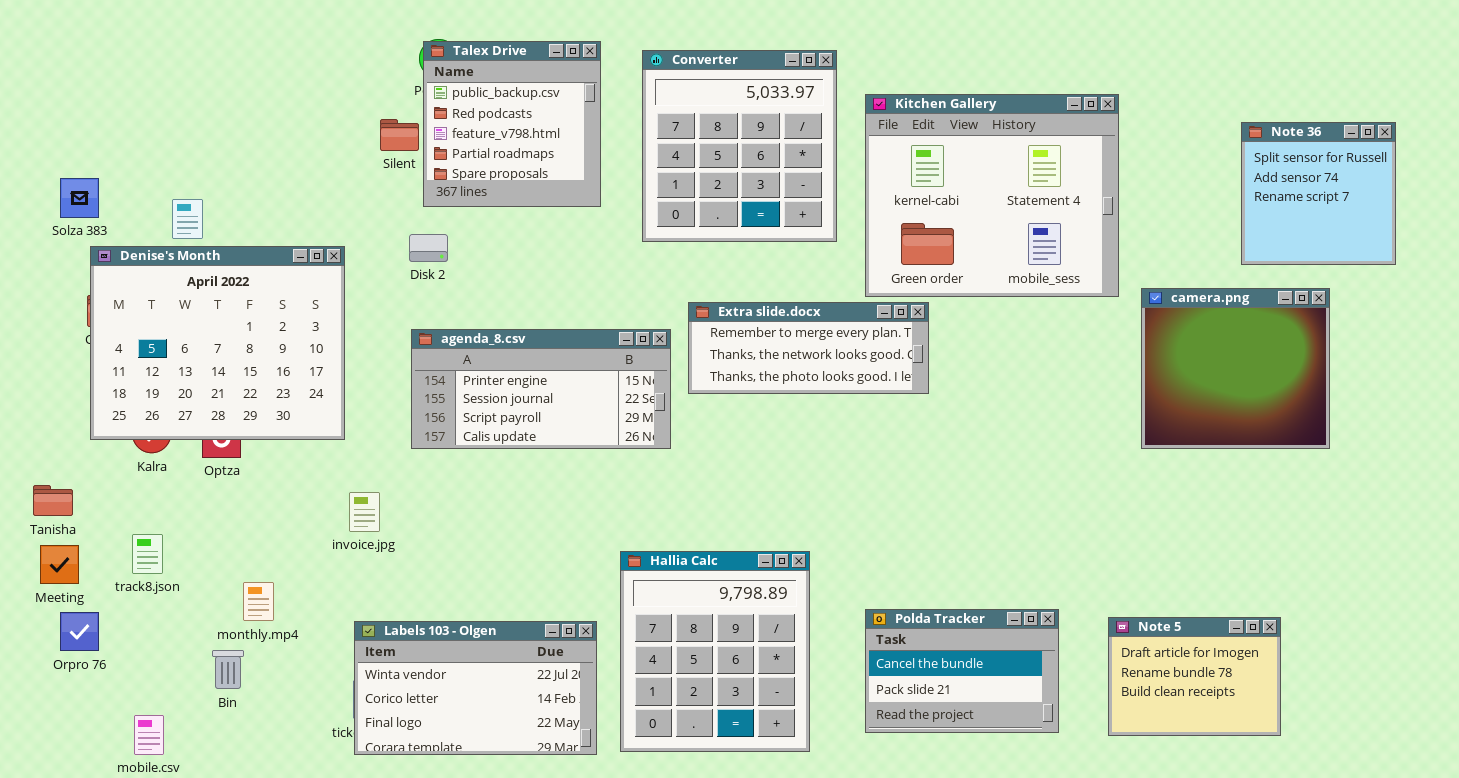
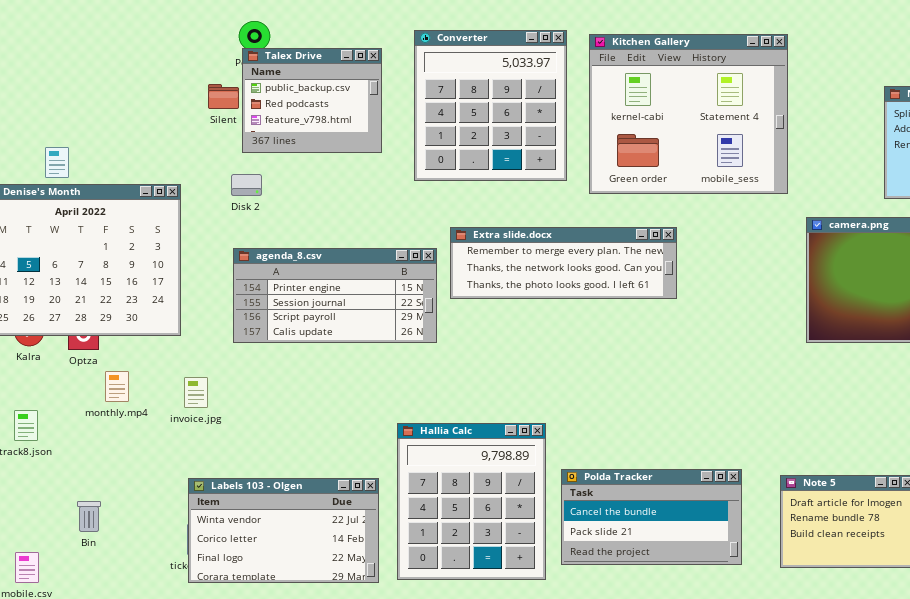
Talex Drive: [423,41,601,207] -> [242,48,382,153], resized
Kitchen Gallery: [865,94,1119,297] -> [589,34,788,194], moved
Extra slide.docx: [688,302,929,394] -> [450,227,677,299], resized
monthly.mp4: [243,582,274,621] -> [105,371,129,402], moved
Polda Tracker: [865,609,1059,733] -> [561,469,742,565], resized

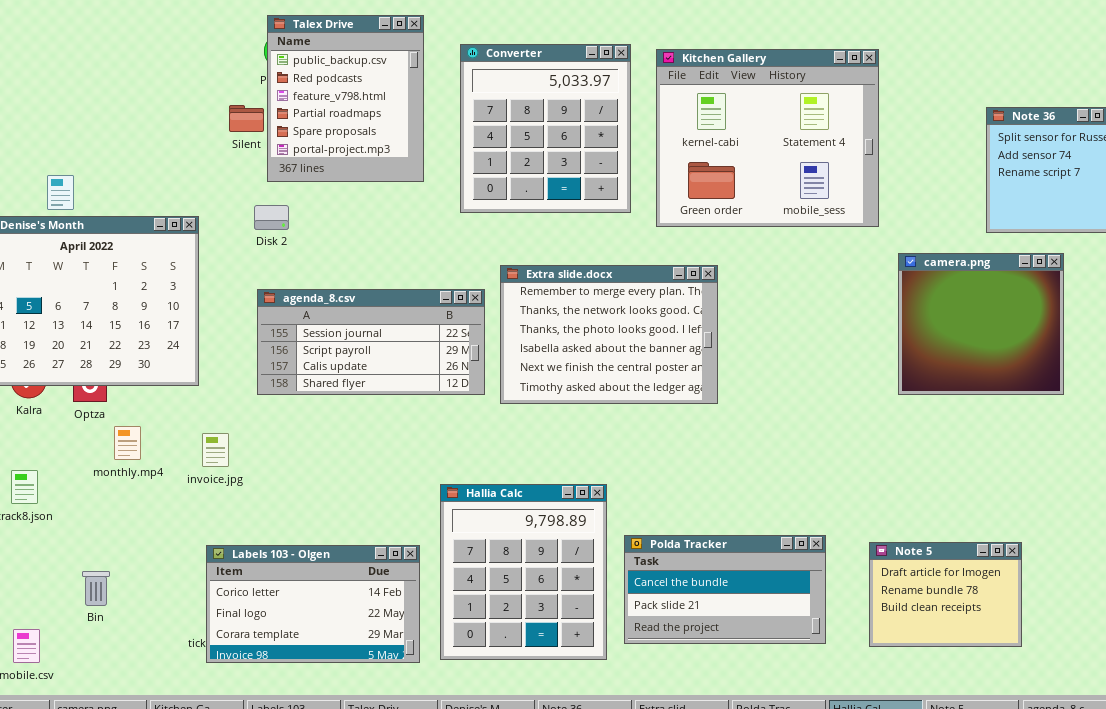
Talex Drive: [242,48,382,153] -> [267,15,424,182], resized
Extra slide.docx: [450,227,677,299] -> [500,265,718,404], resized
agenda_8.csv: [233,248,437,343] -> [257,289,485,395], scrolled down 1 row
Labels 103 - Olgen: [188,478,379,583] -> [206,545,420,663], scrolled down 1 row

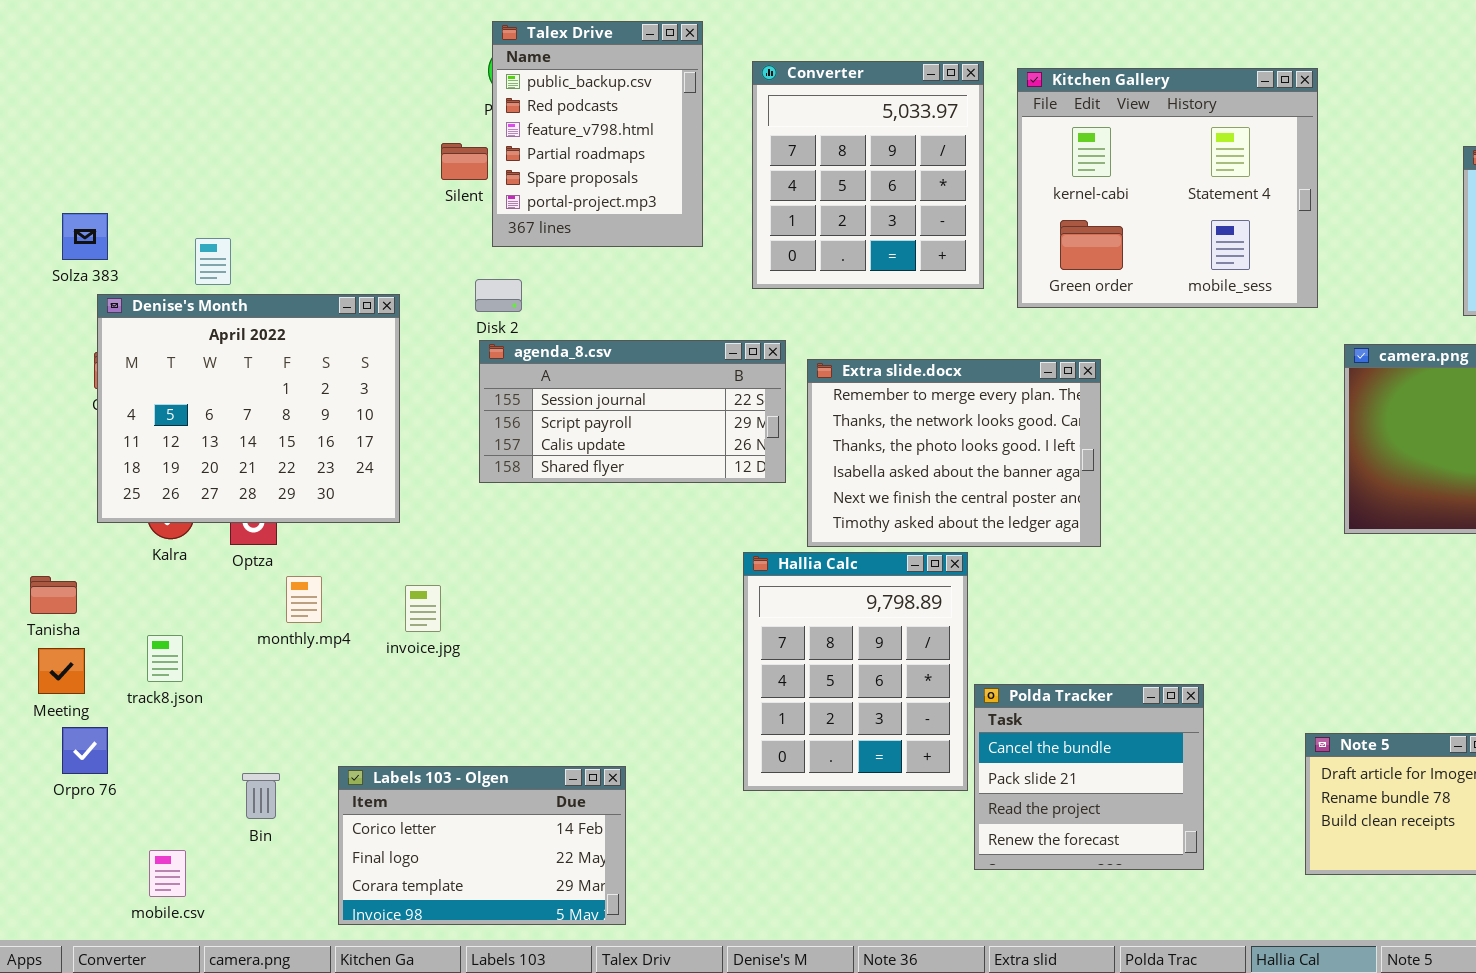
agenda_8.csv: [257,289,485,395] -> [479,340,786,483], moved
Hallia Calc: [440,484,607,660] -> [743,552,968,791], moved
Polda Tracker: [624,535,826,644] -> [974,684,1204,870], resized
Labels 103 - Olgen: [206,545,420,663] -> [338,766,626,925], moved

